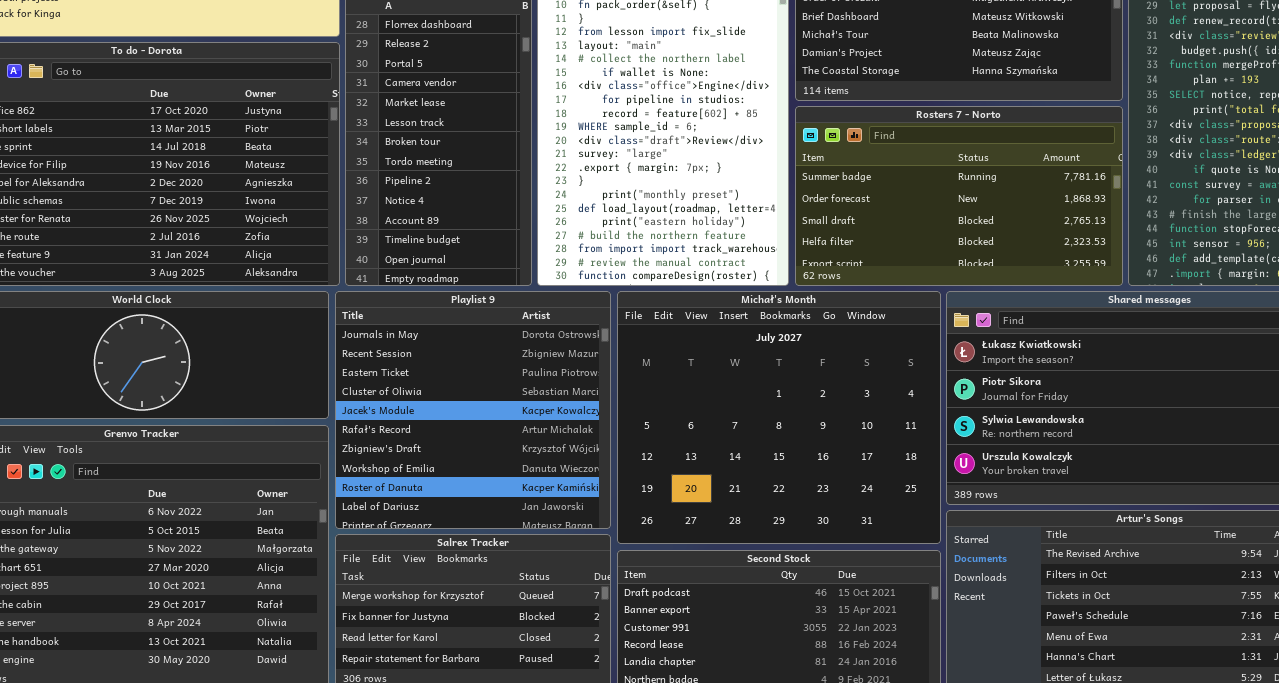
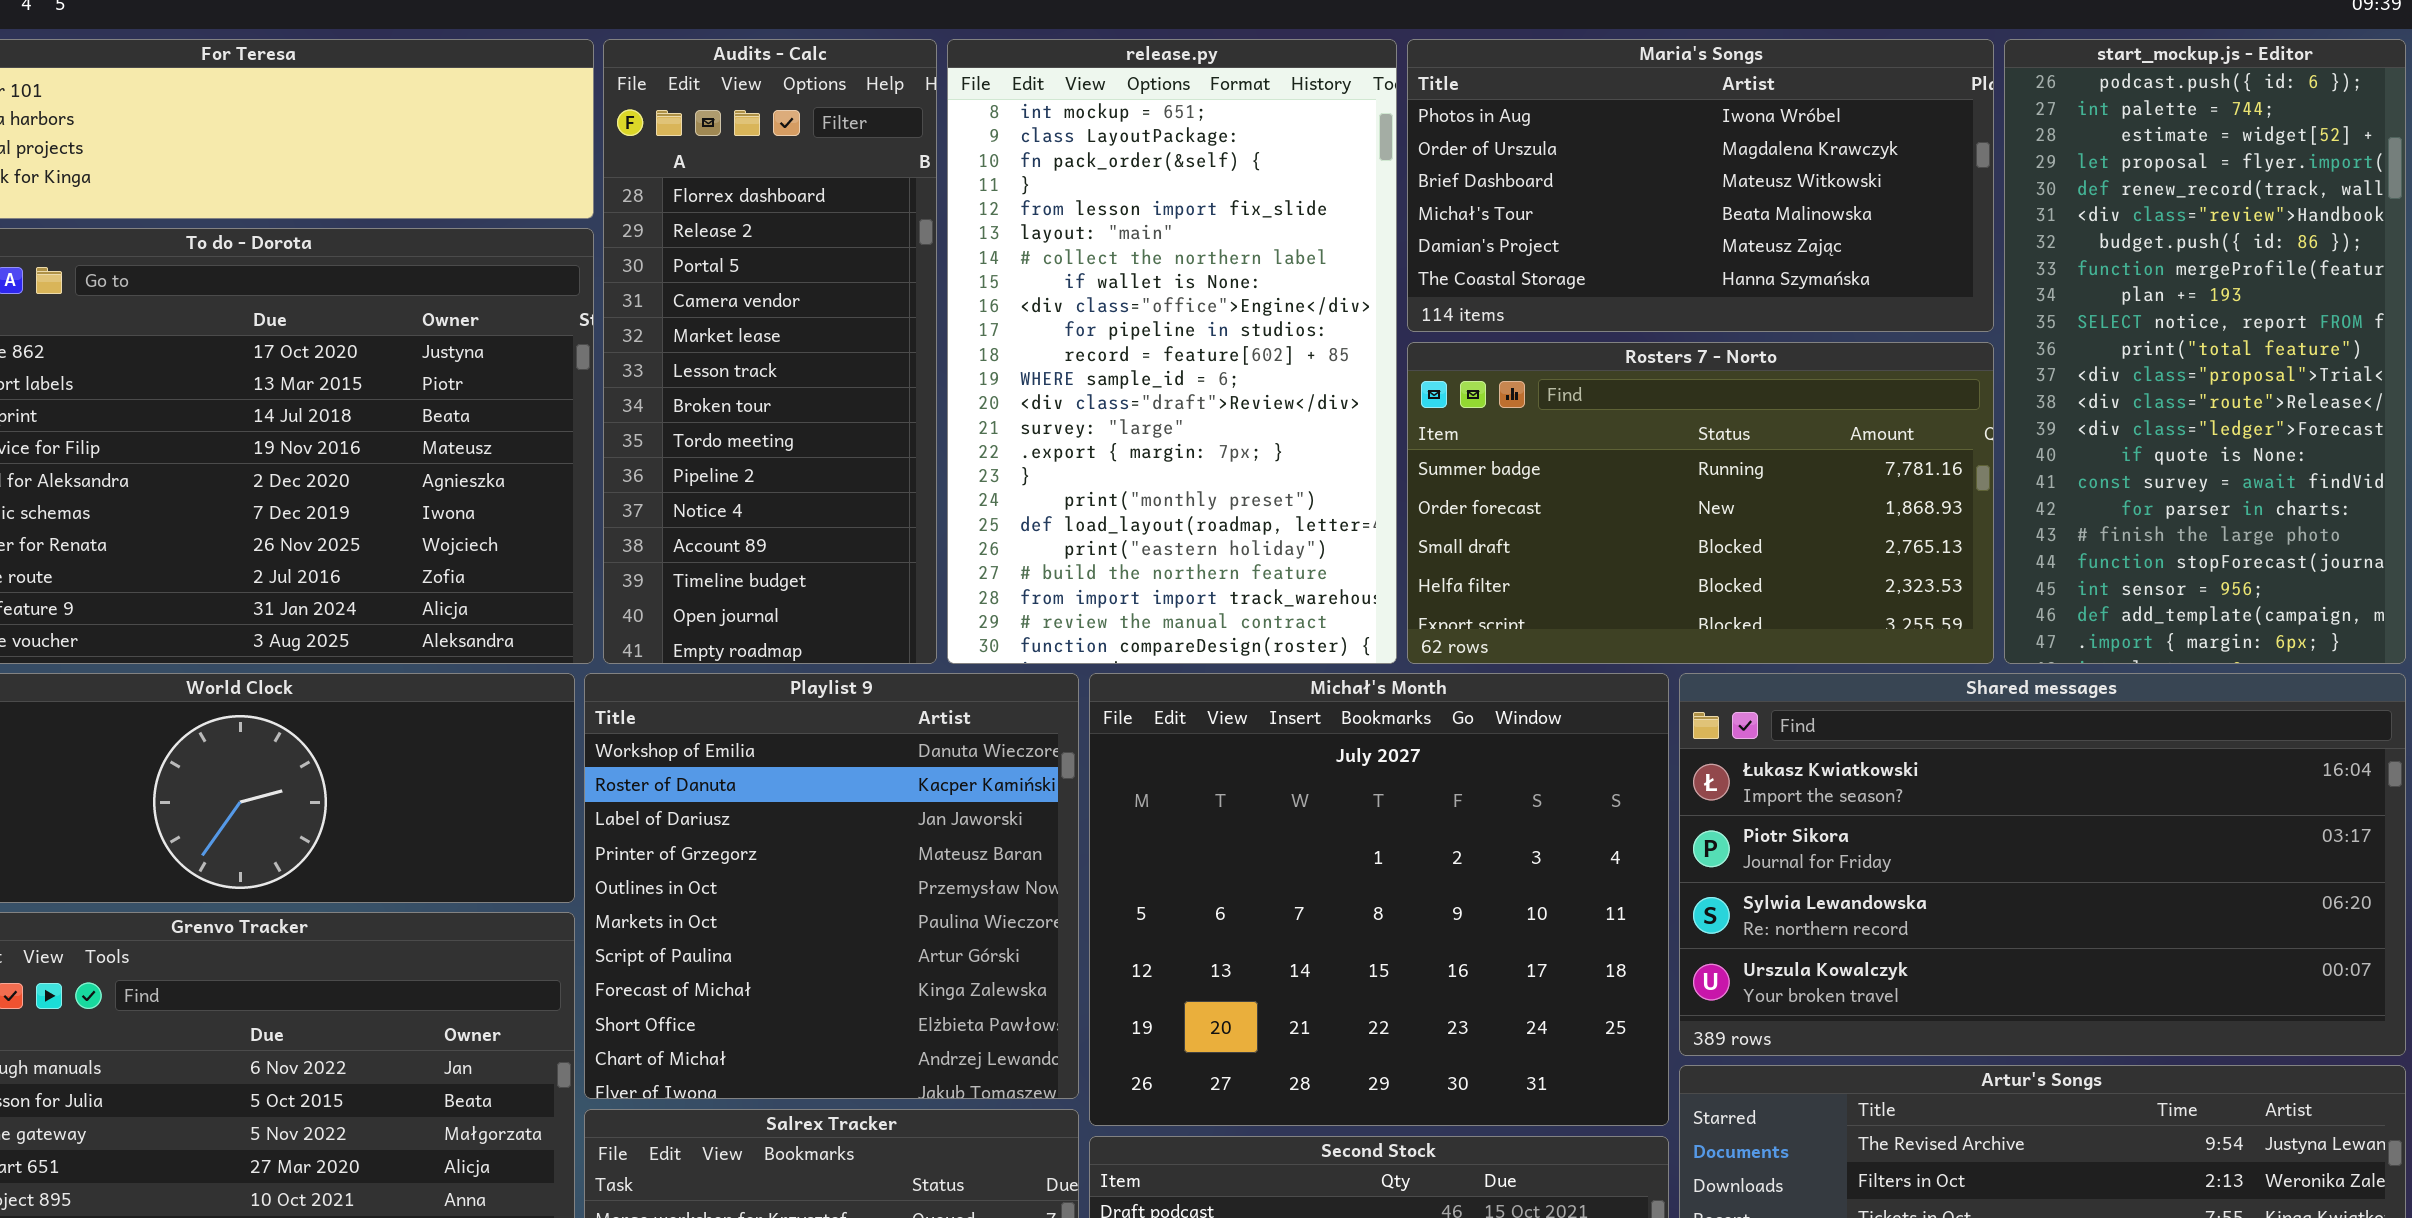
Playlist 9: [335,291,611,529] -> [584,673,1079,1099], scrolled down 7 rows

